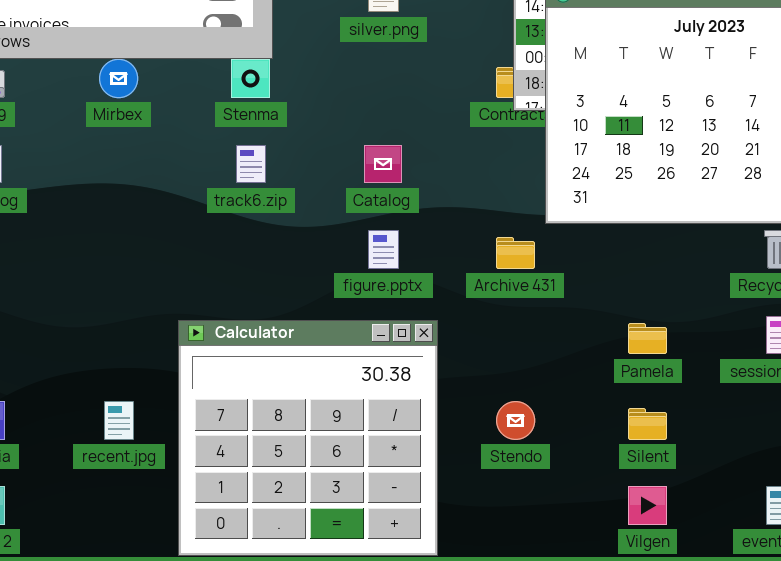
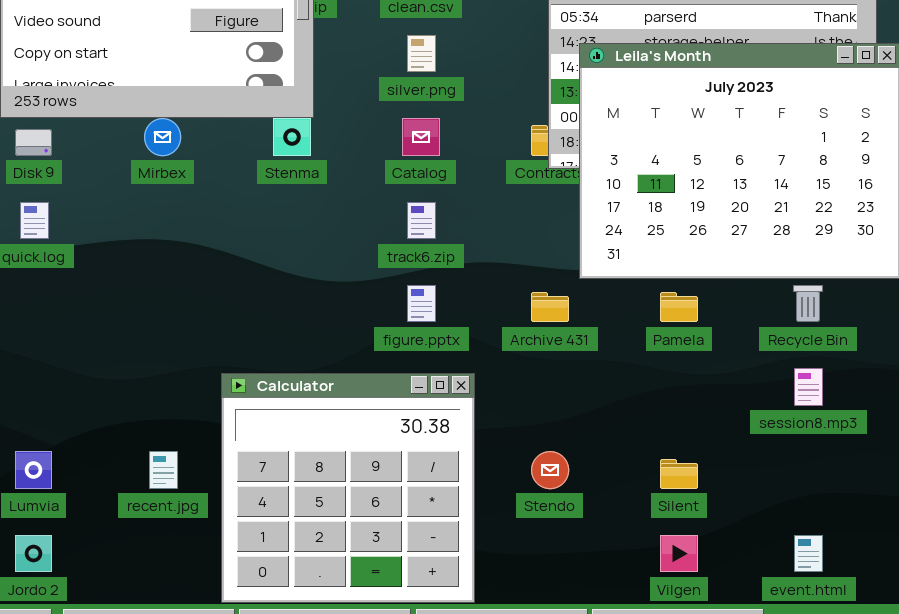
track6.zip: [236,145,266,183] -> [407,202,436,239], moved
Catalog: [364,145,402,183] -> [402,118,440,156], moved
Pamela: [628,323,667,354] -> [660,292,698,322], moved

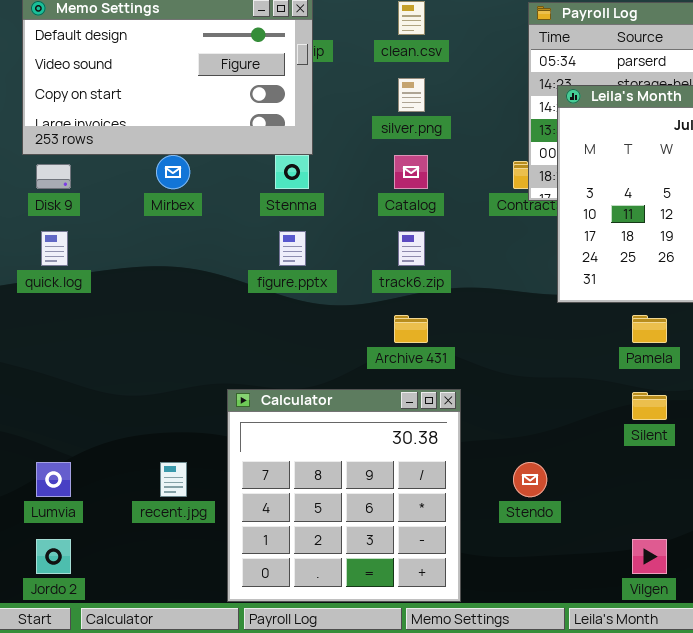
figure.pptx: [407,285,436,322] -> [279,231,306,266], moved
Archive 431: [531,292,569,322] -> [394,315,428,343], moved
Silent: [660,459,698,489] -> [632,392,667,420], moved

